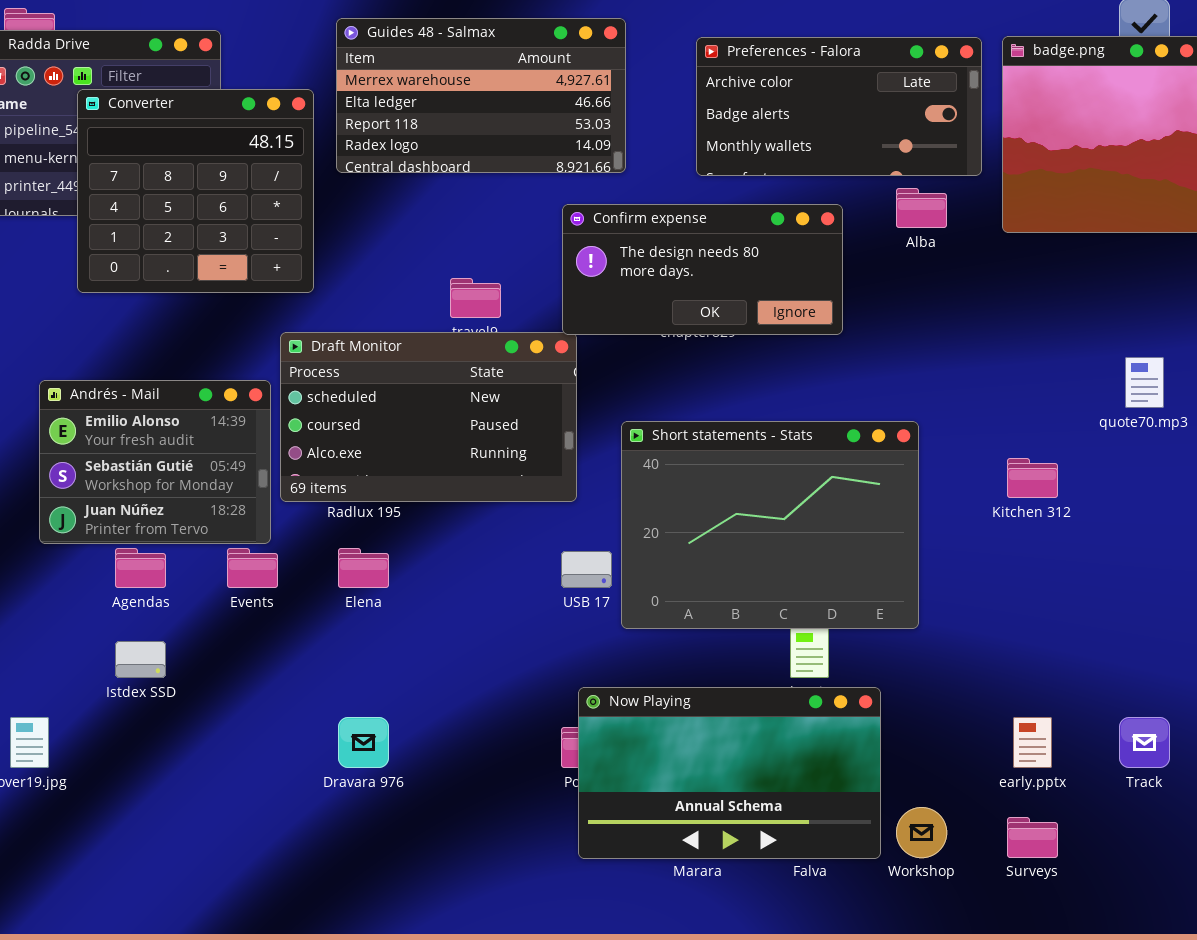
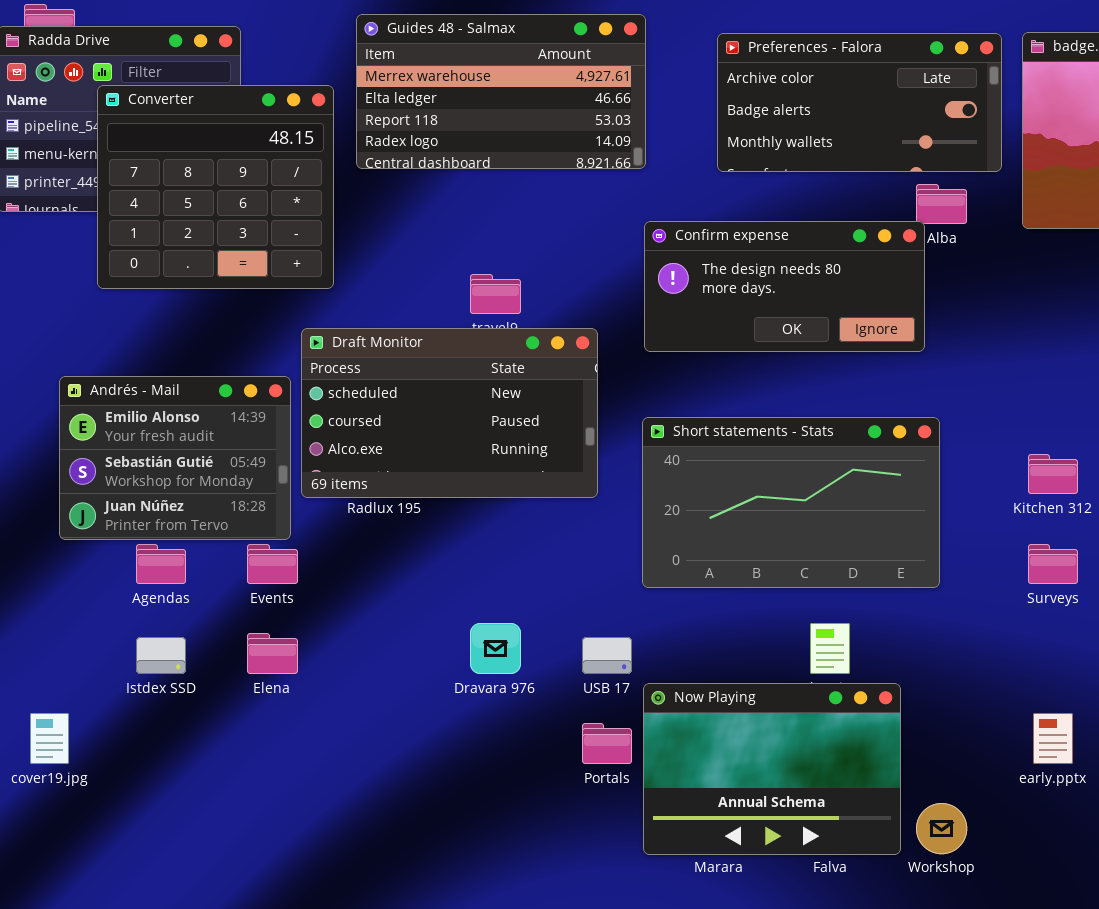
Confirm expense: [562,204,843,335] -> [644,221,925,352], moved
Short statements - Stats: [621,421,919,629] -> [642,417,940,588], resized
Elena: [338,548,389,588] -> [247,633,298,674], moved
USB 17: [561,551,612,588] -> [582,637,632,674], moved
Now Playing: [578,687,881,859] -> [643,683,901,855], resized
Dravara 976: [338,717,389,768] -> [470,623,521,674], moved
Surveys: [1007,817,1058,858] -> [1028,544,1078,584], moved

